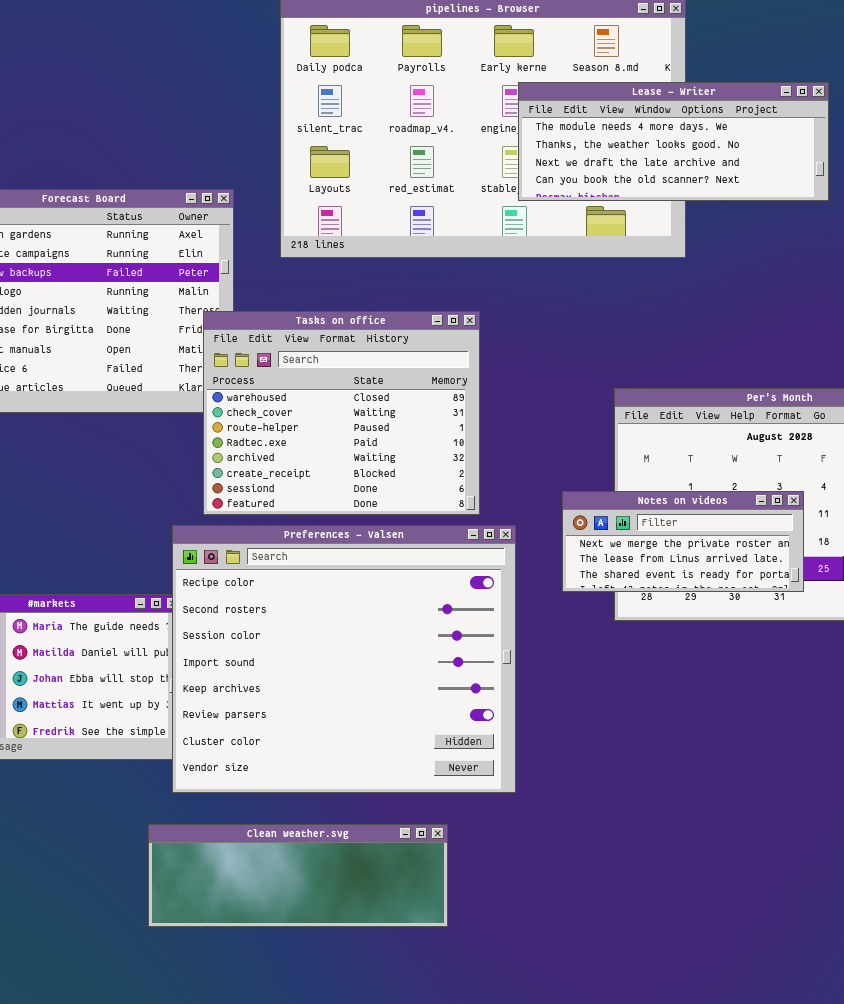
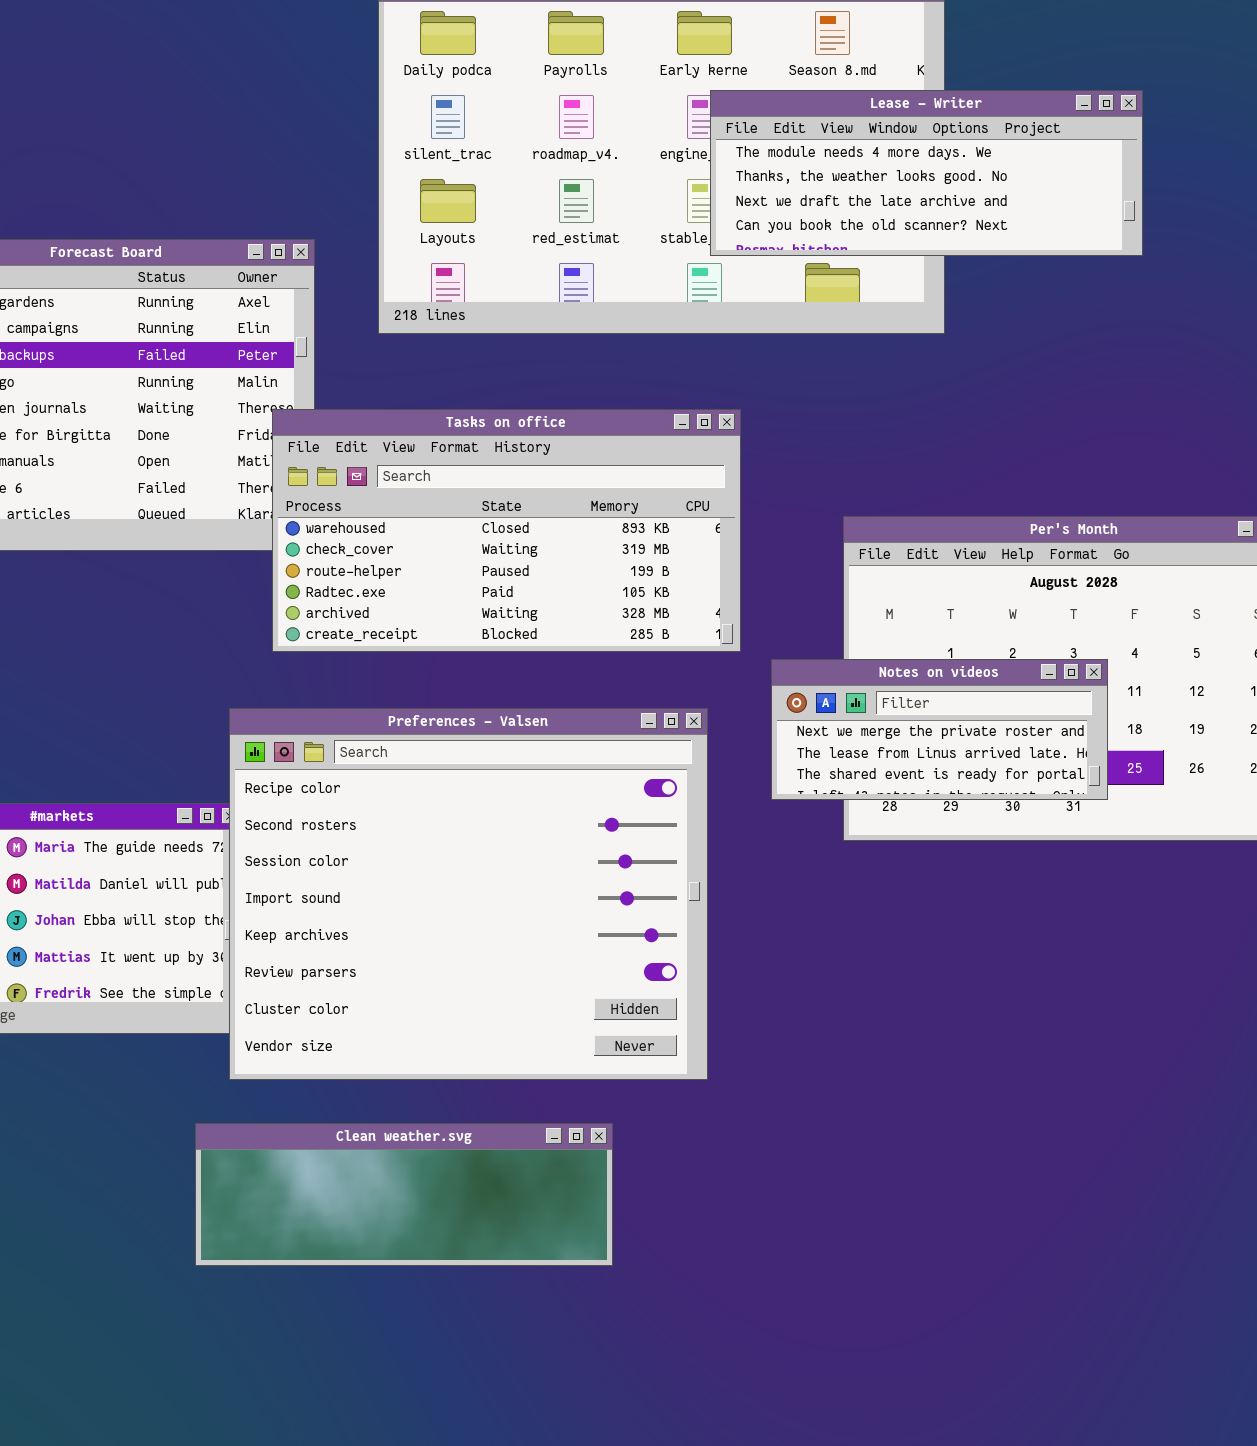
Tasks on office: [203,311,480,515] -> [272,409,741,652], resized

